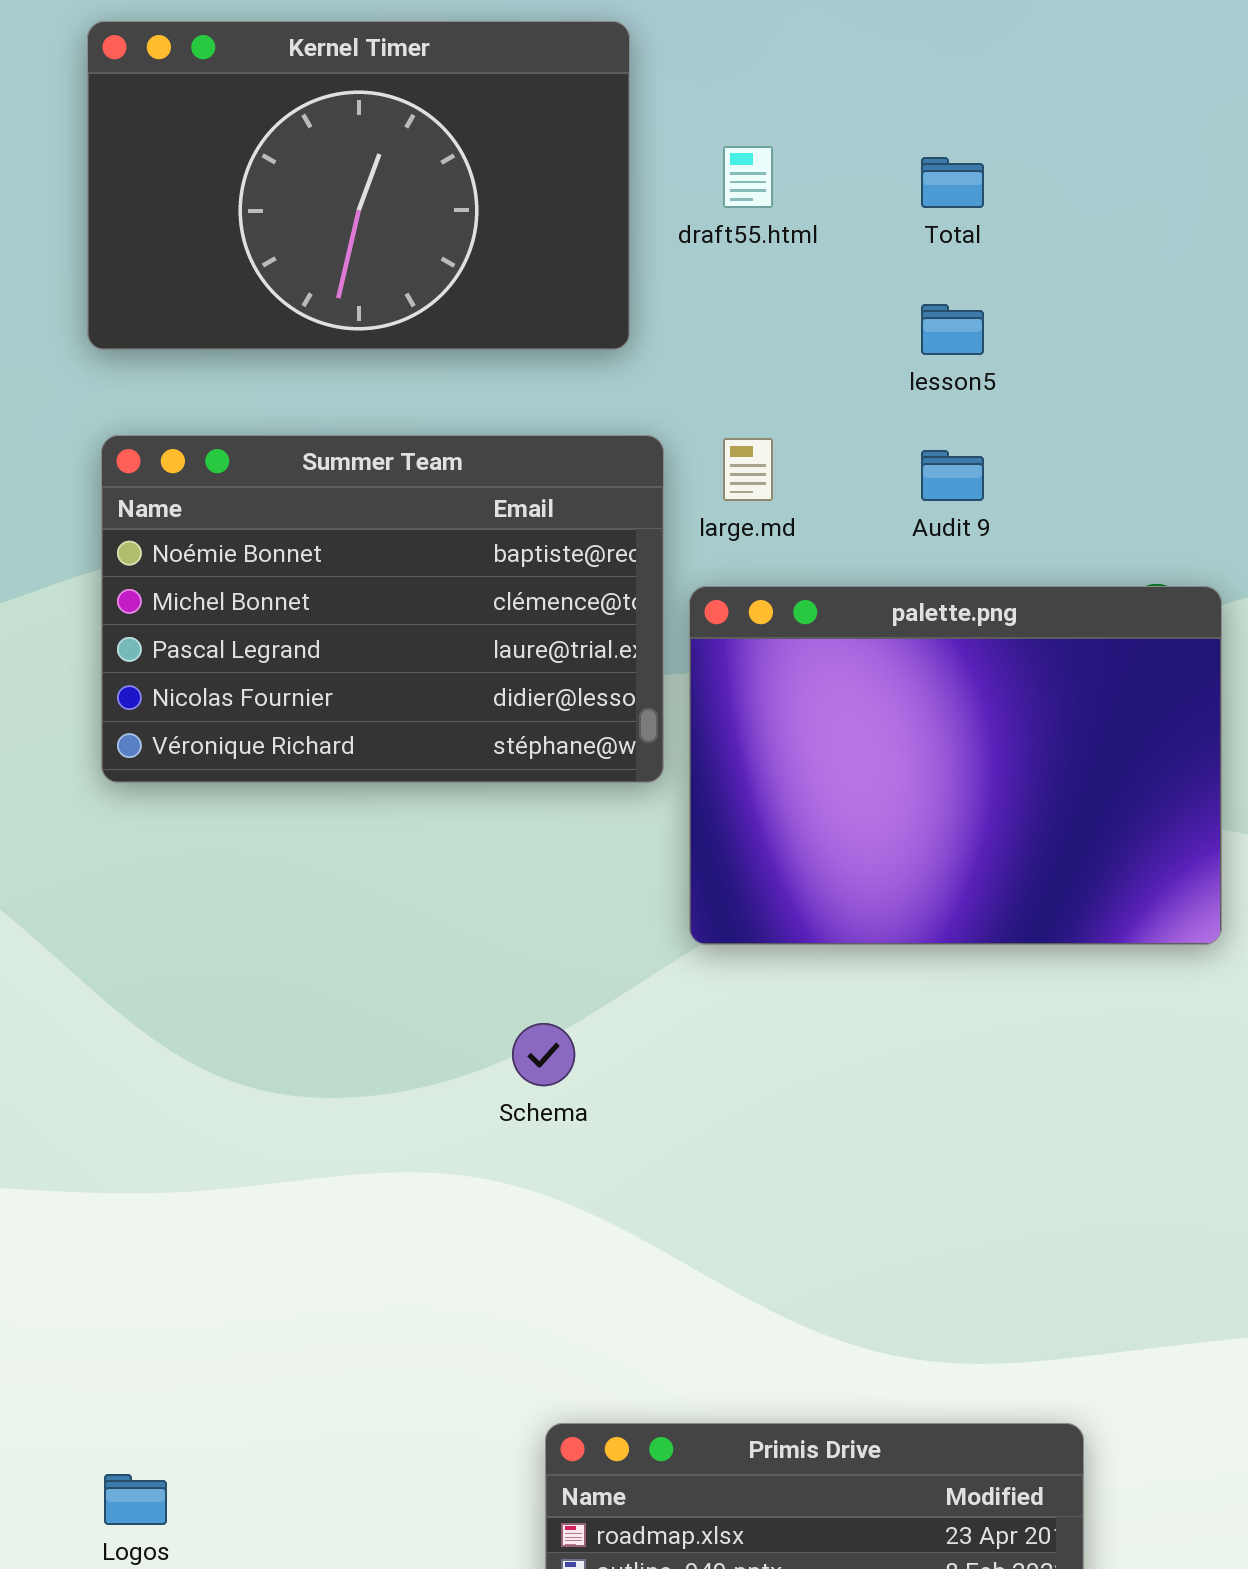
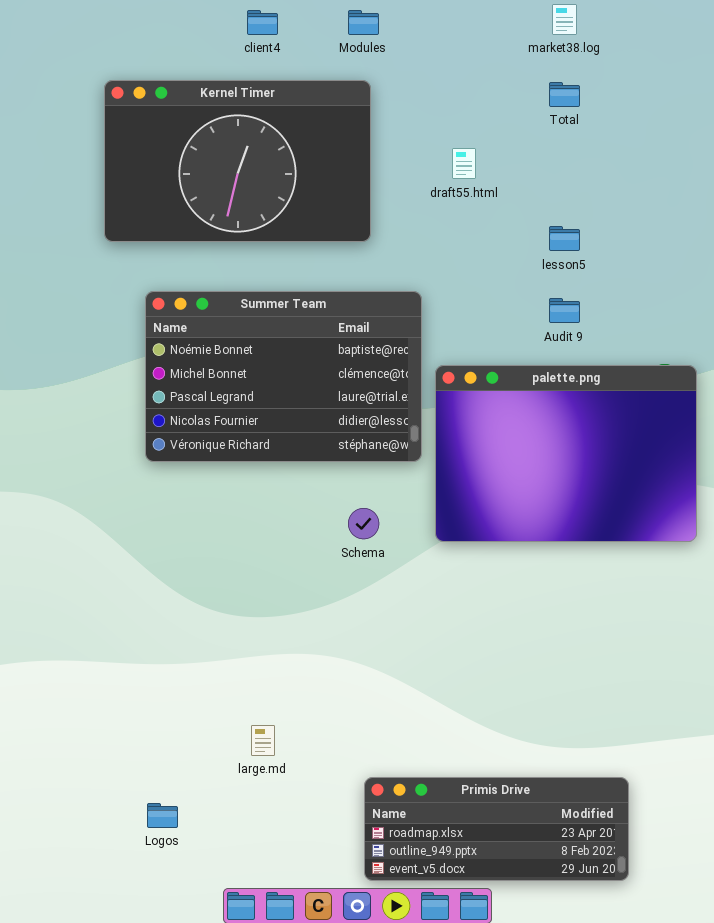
Kernel Timer: [87,21,630,350] -> [104,80,371,242], moved
Total: [921,157,984,208] -> [549,82,580,107], moved
large.md: [723,438,773,501] -> [251,725,275,756], moved
Schema: [512,1023,575,1086] -> [348,508,379,539], moved

